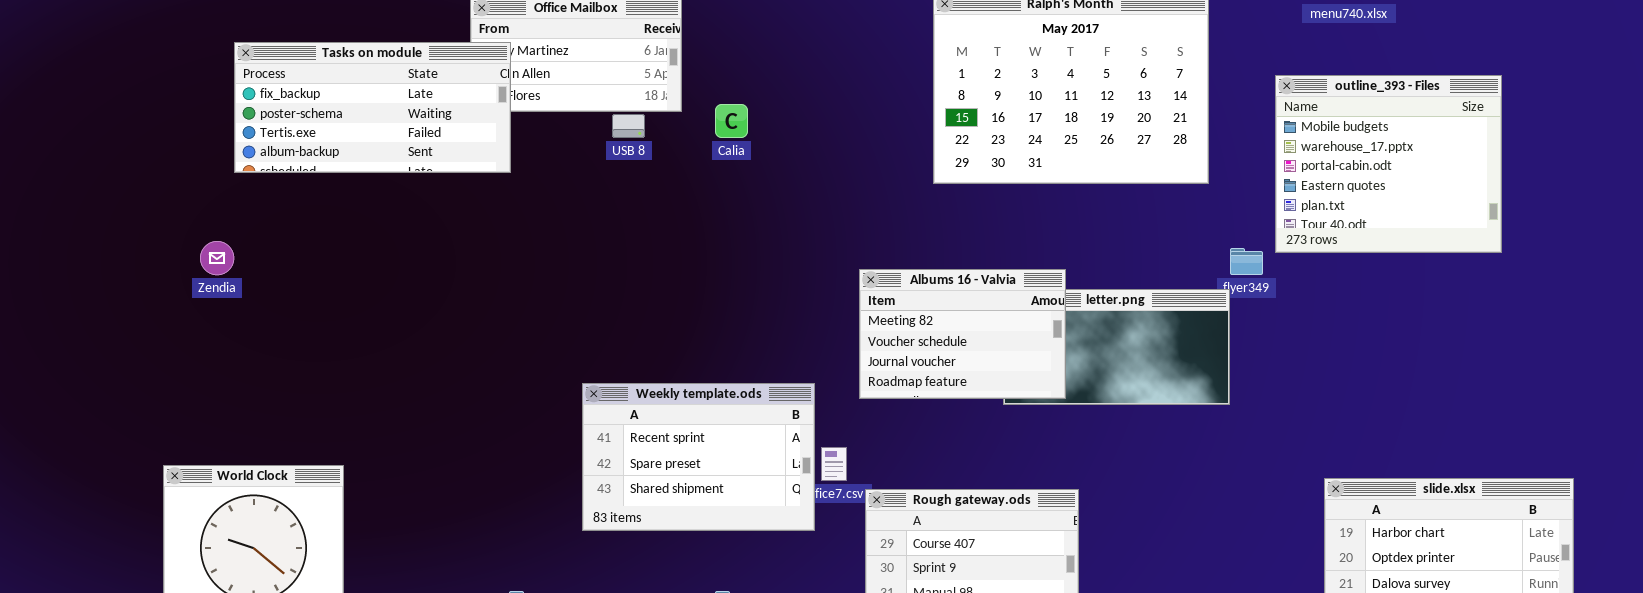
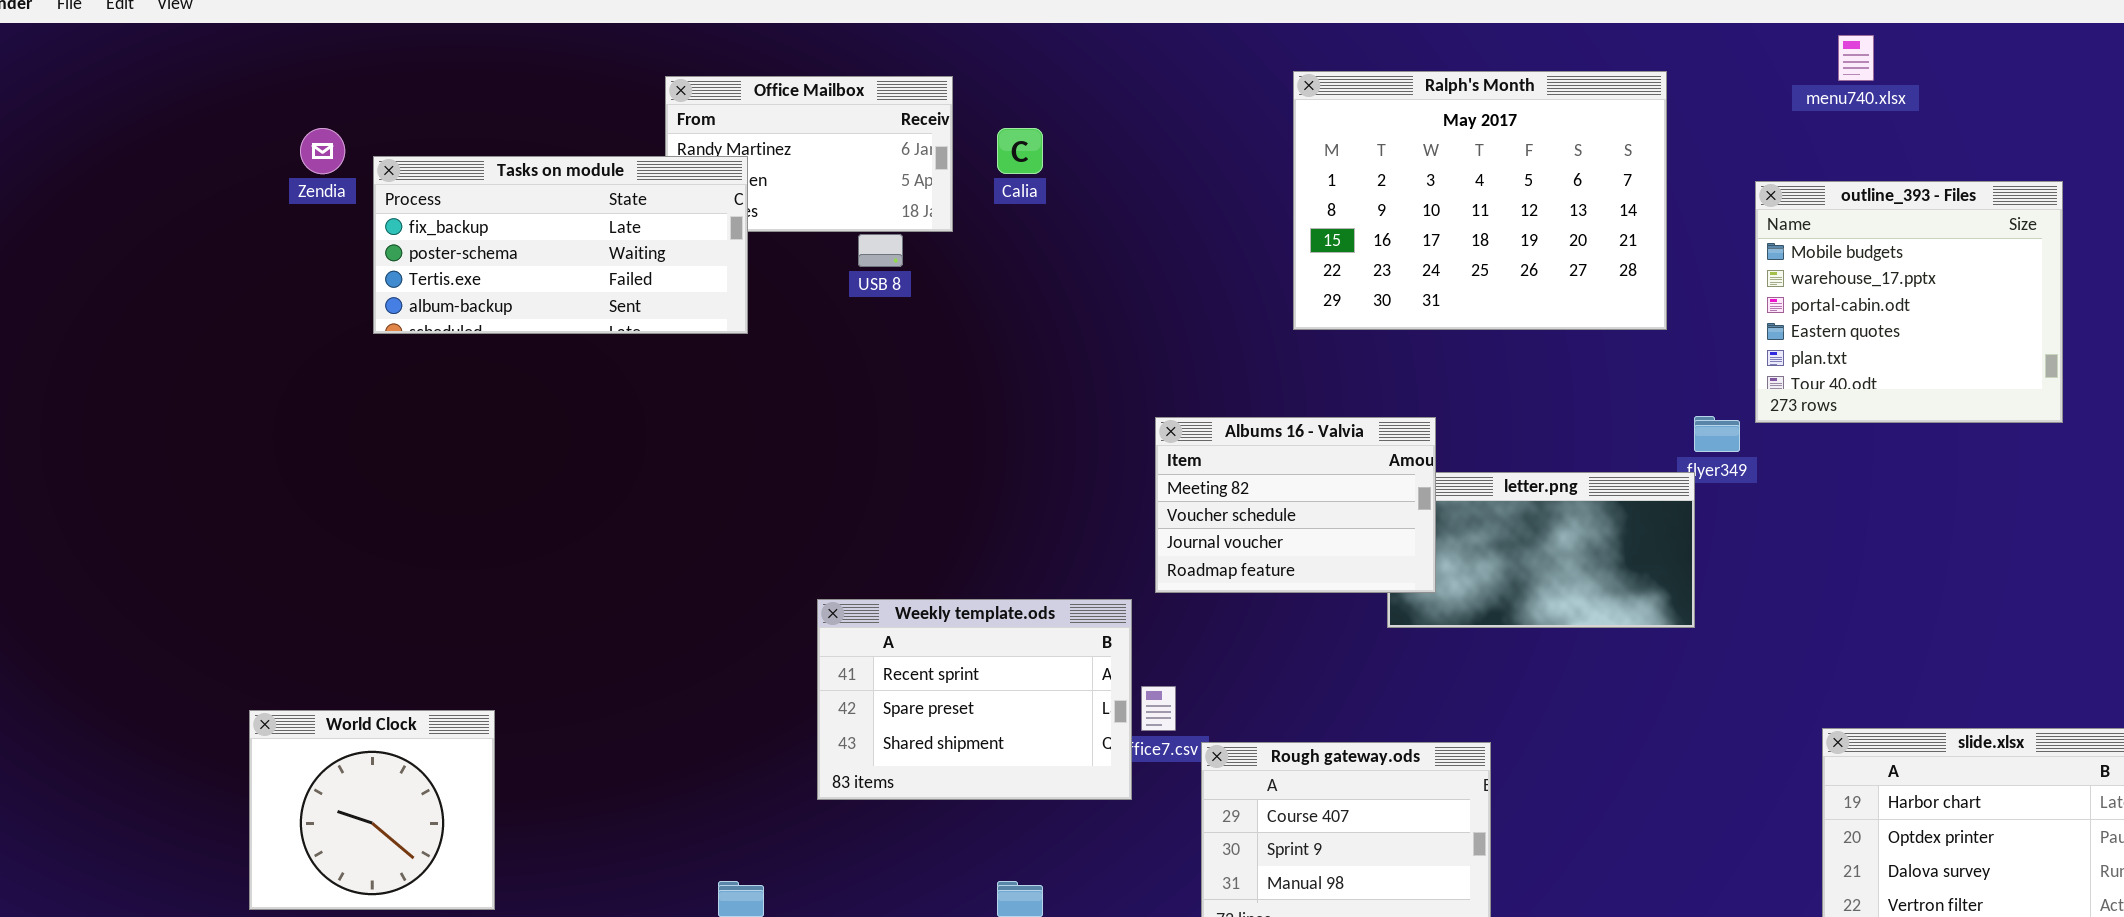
Tasks on module: [234,42,511,173] -> [373,156,748,334], moved
Calia: [715,104,748,138] -> [997,128,1043,174], moved
Zendia: [200,241,234,275] -> [300,128,345,174], moved
Albums 16 - Valvia: [859,269,1066,399] -> [1155,417,1436,593], moved

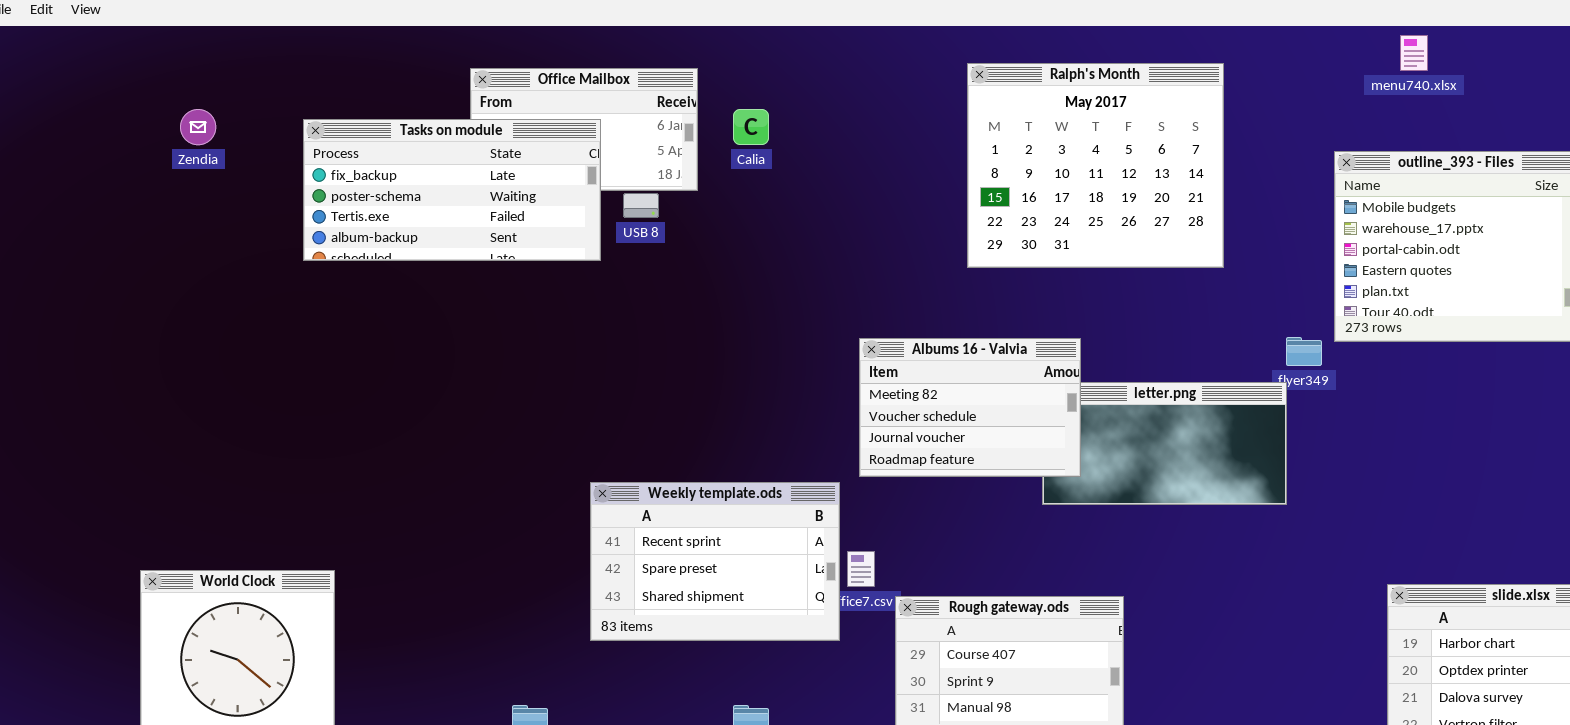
Ralph's Month: [1293,71,1667,330] -> [967,63,1224,268], resized
Tasks on module: [373,156,748,334] -> [303,119,601,261], moved

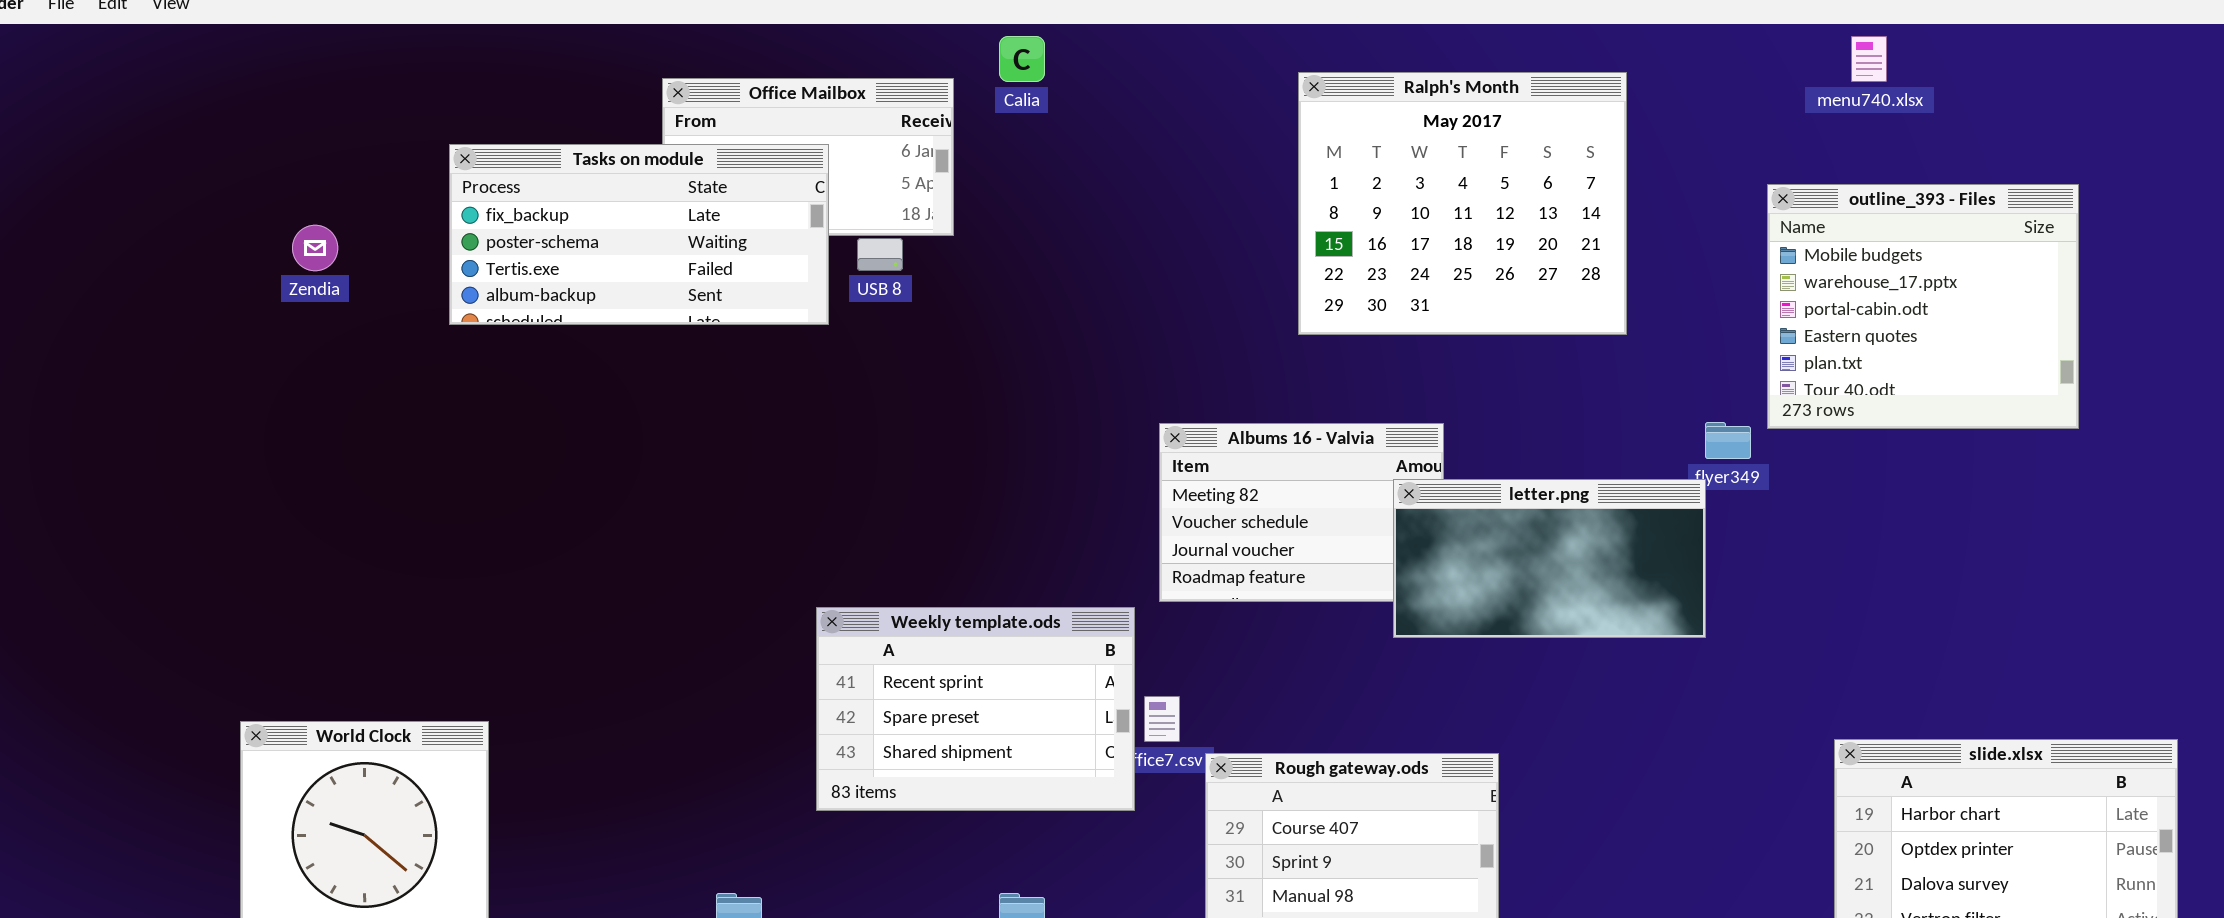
Zendia: [180,109,216,145] -> [292,225,338,271], moved
Calia: [733,109,769,145] -> [999,36,1045,82], moved
letter.png: [1042,382,1287,505] -> [1393,479,1706,638], raised

